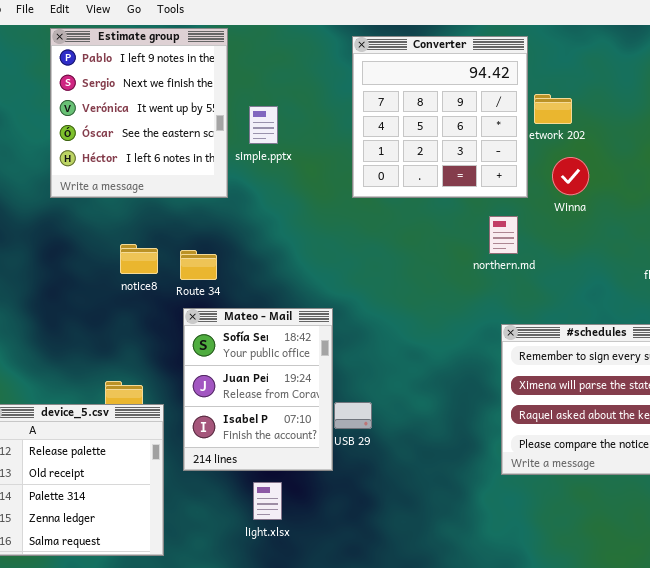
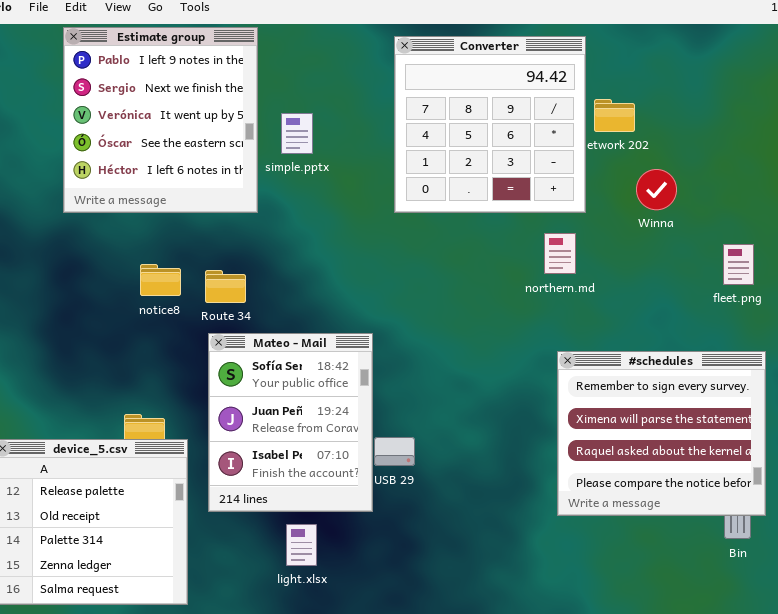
Winna: [552,157,589,195] -> [636,169,677,210], moved

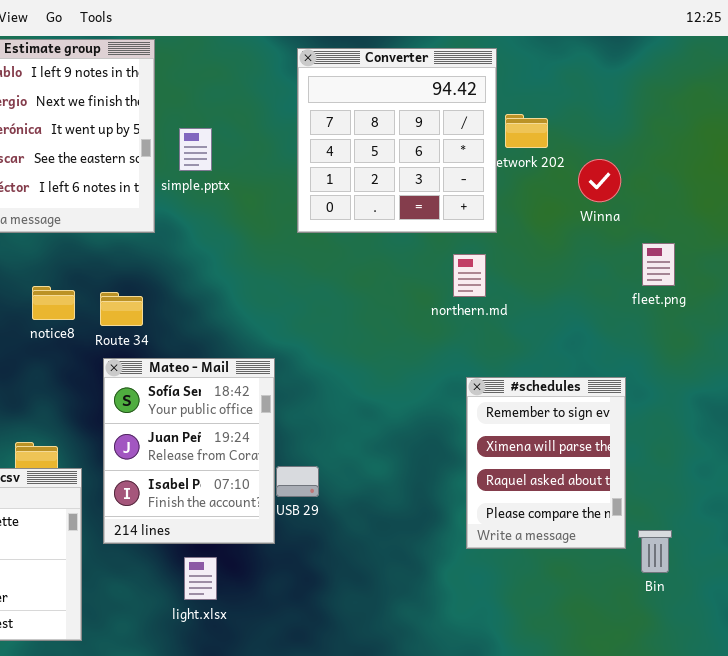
Winna: [636,169,677,210] -> [578,159,621,202], moved
fleet.png: [723,244,754,285] -> [642,243,675,286], moved
#schedules: [557,351,766,516] -> [466,377,626,549], resized

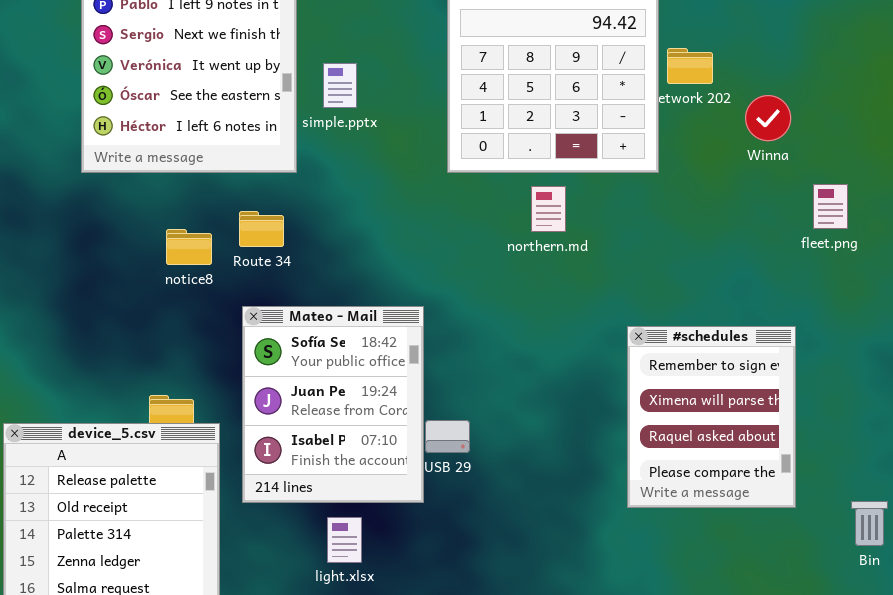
northern.md: [453,254,486,297] -> [531,186,566,232], moved
Route 34: [100,292,143,326] -> [239,211,284,247], moved
Bin: [638,530,672,573] -> [851,501,888,546], moved

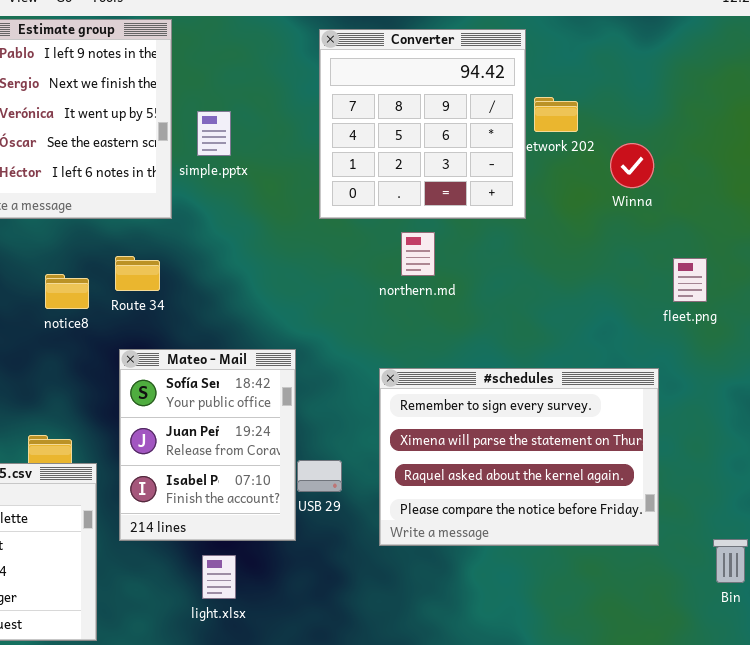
fleet.png: [813,184,848,229] -> [673,258,707,302], moved
#schedules: [627,326,796,508] -> [379,368,659,546], resized

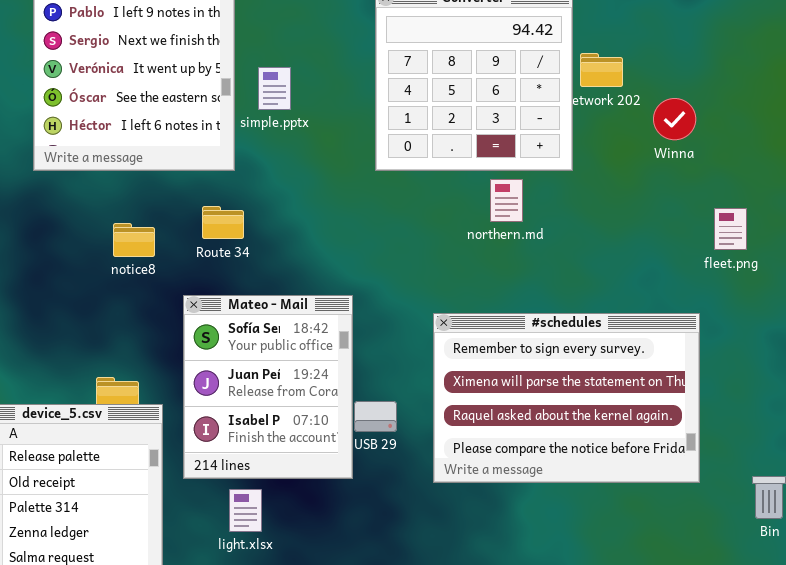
northern.md: [401,232,435,276] -> [490,179,523,222], moved
Route 34: [115,256,160,291] -> [202,206,244,239], moved
light.xlsx: [202,555,236,599] -> [229,489,262,532], moved

